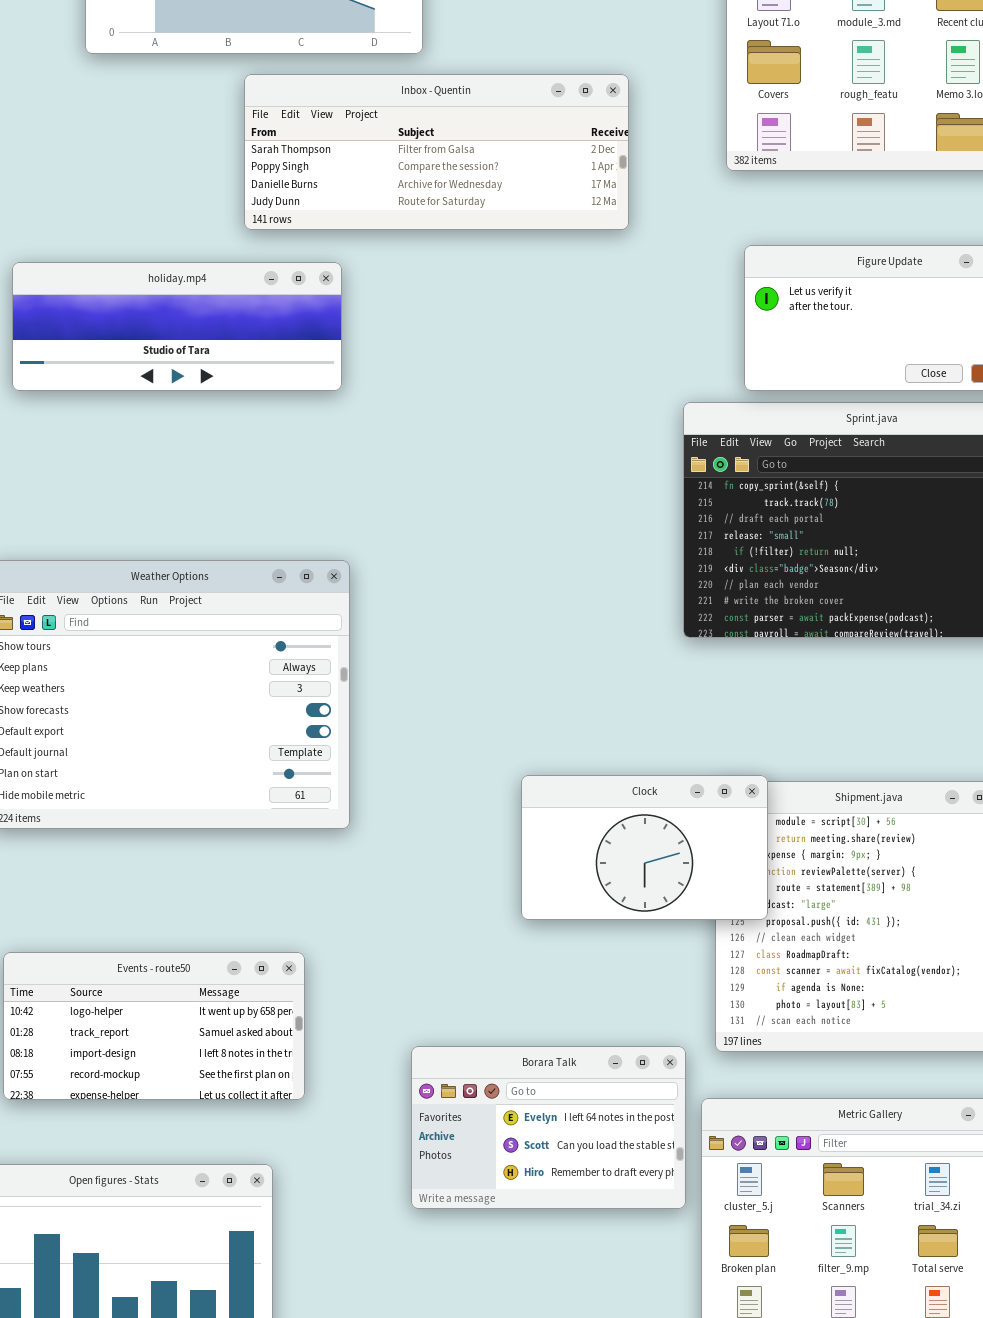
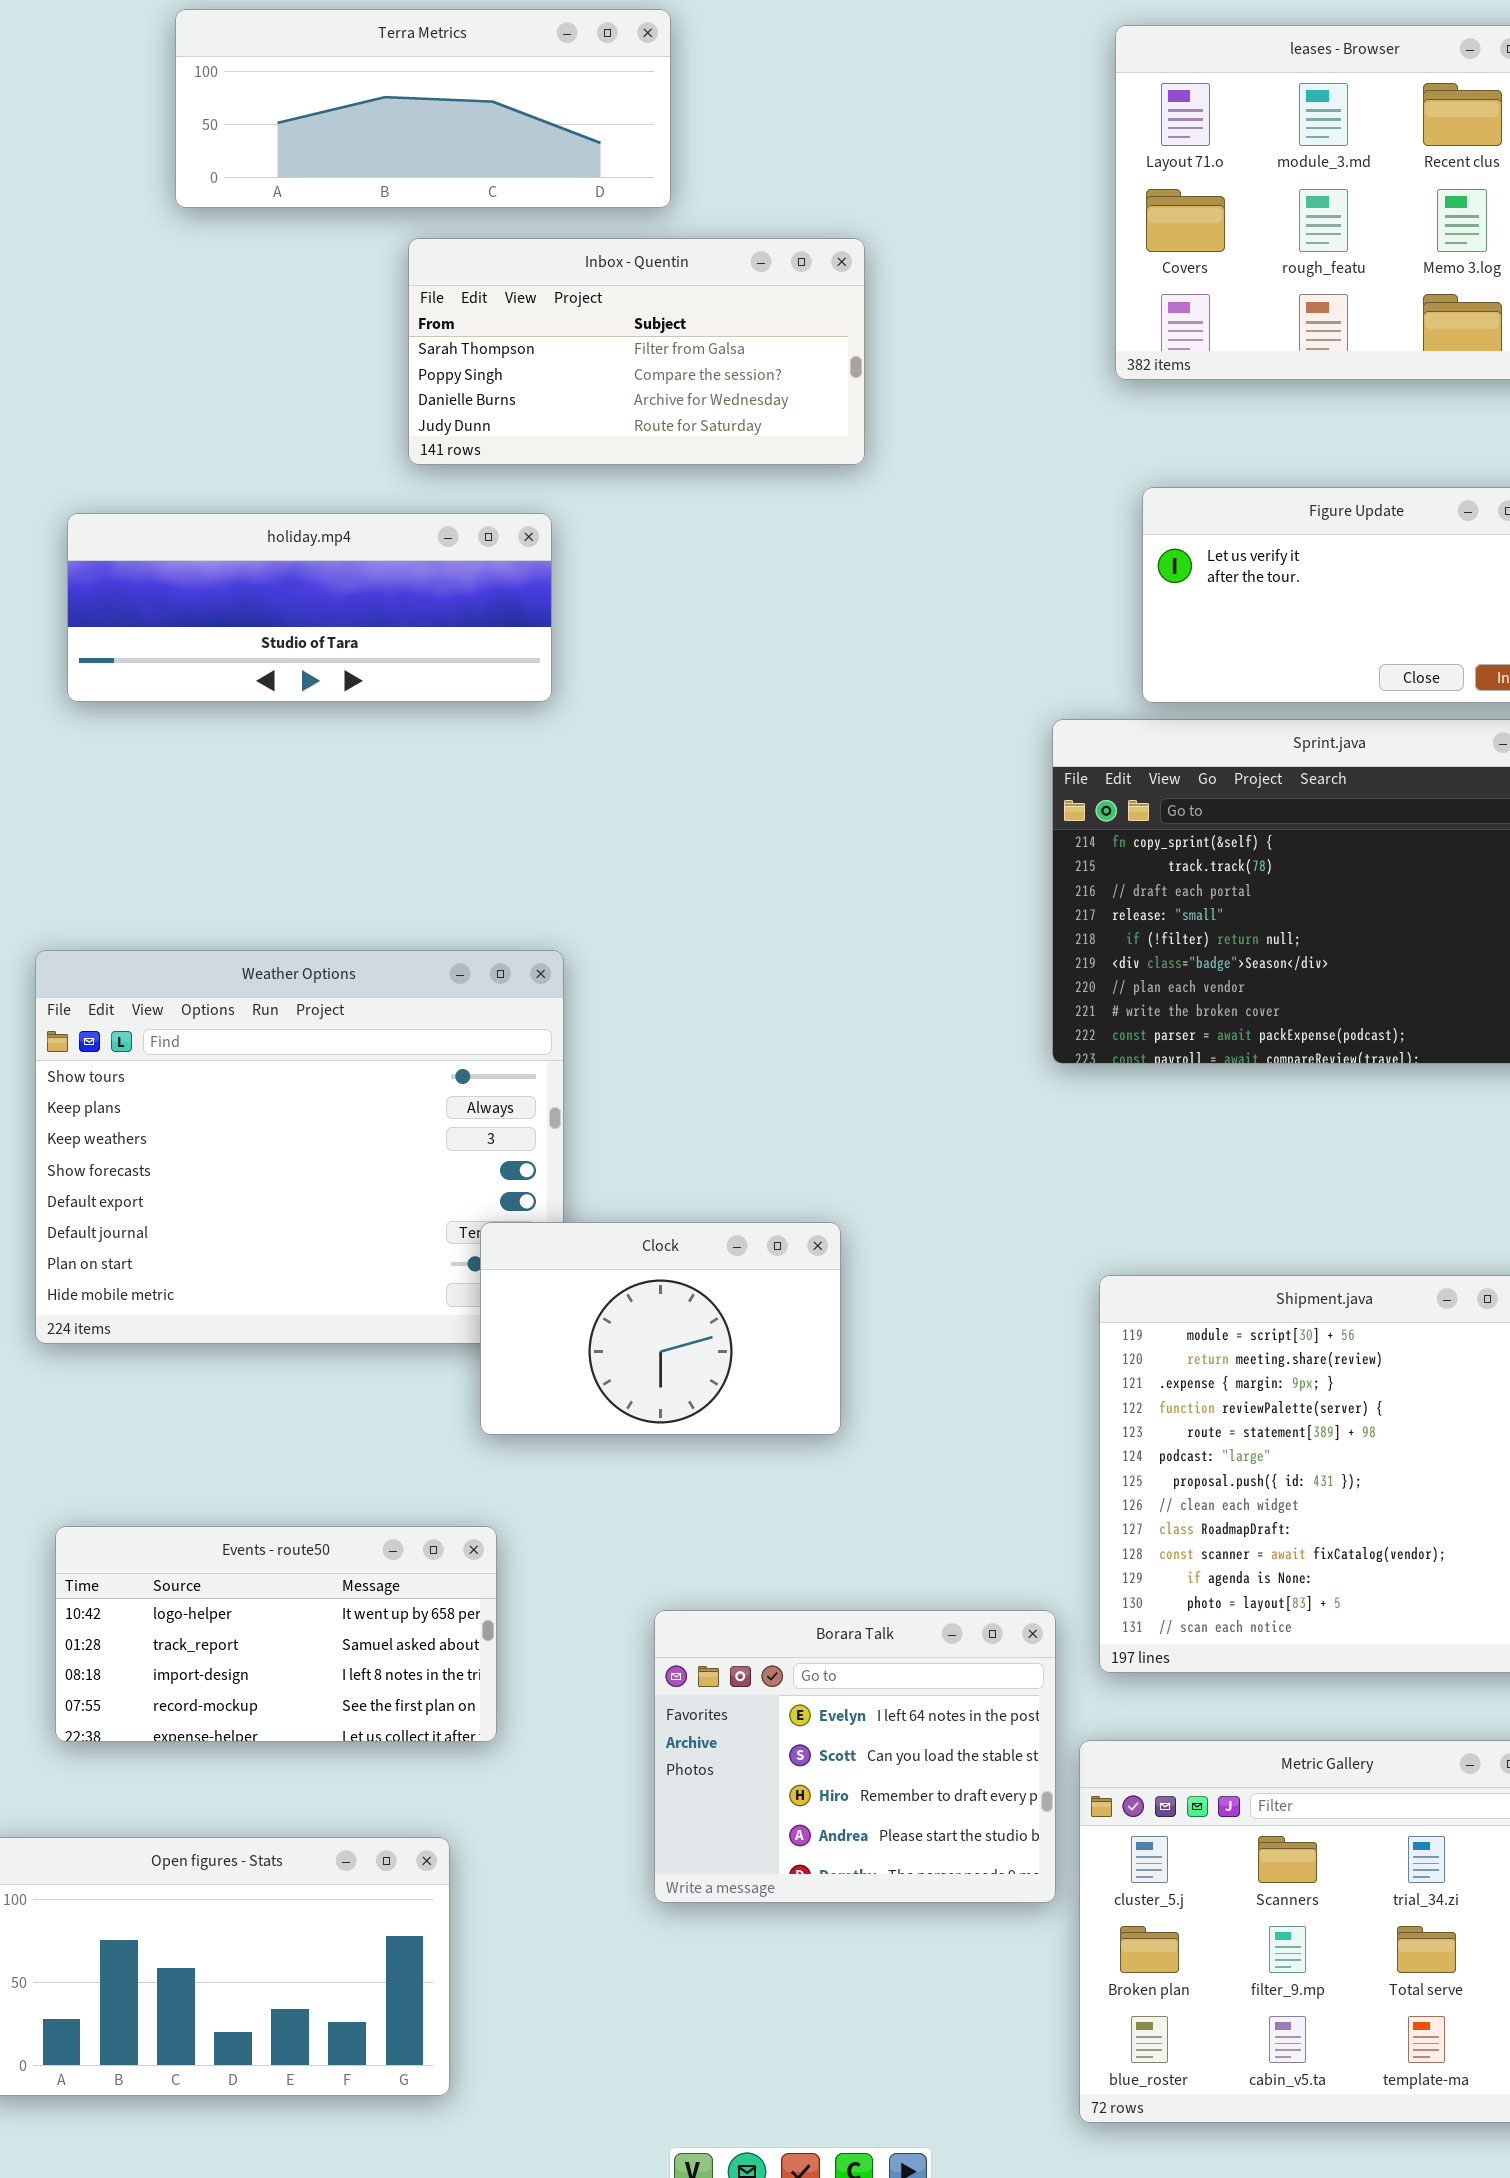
Inbox - Quentin: [244,74,629,230] -> [408,238,865,465], resized
Clock: [521,775,768,920] -> [480,1222,841,1435], moved
Borara Talk: [411,1046,686,1209] -> [654,1610,1056,1903], resized

